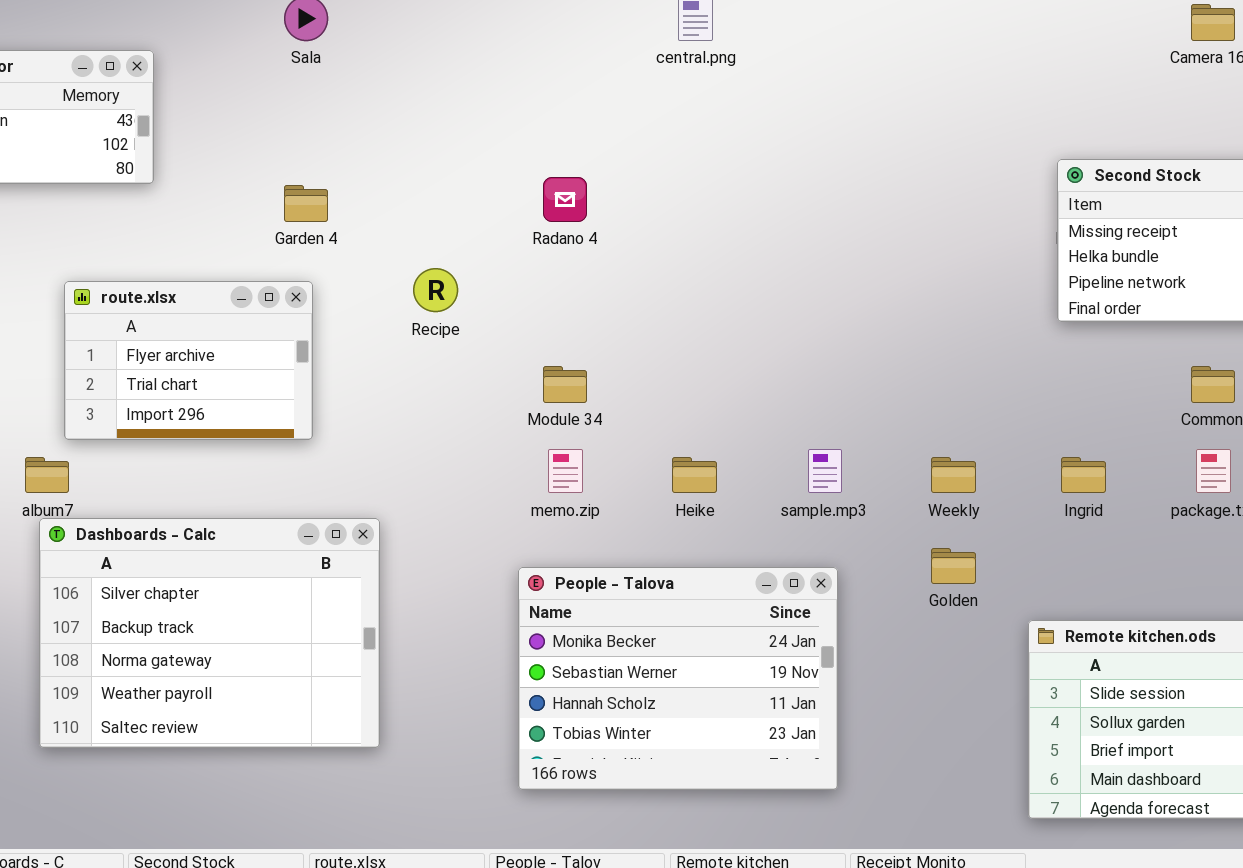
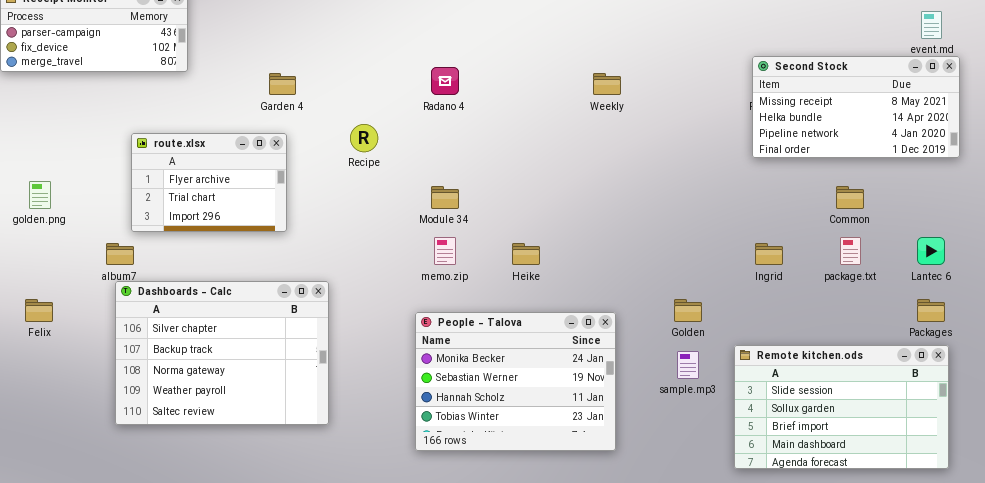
sample.mp3: [808,449,842,493] -> [677,351,699,379], moved
Weekly: [931,457,976,493] -> [593,73,621,95], moved

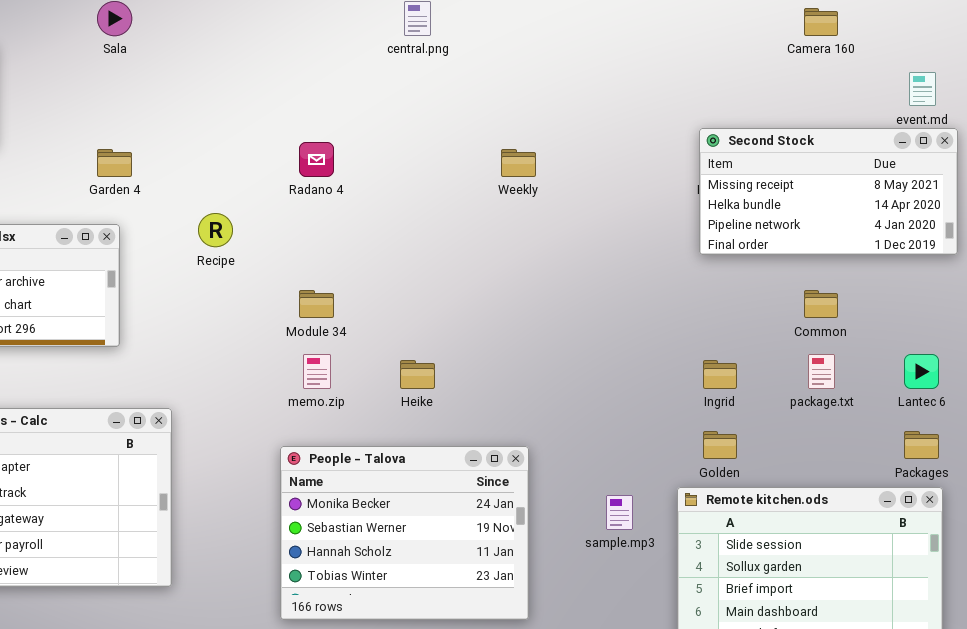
Golden: [674,299,702,322] -> [703,431,737,459], moved

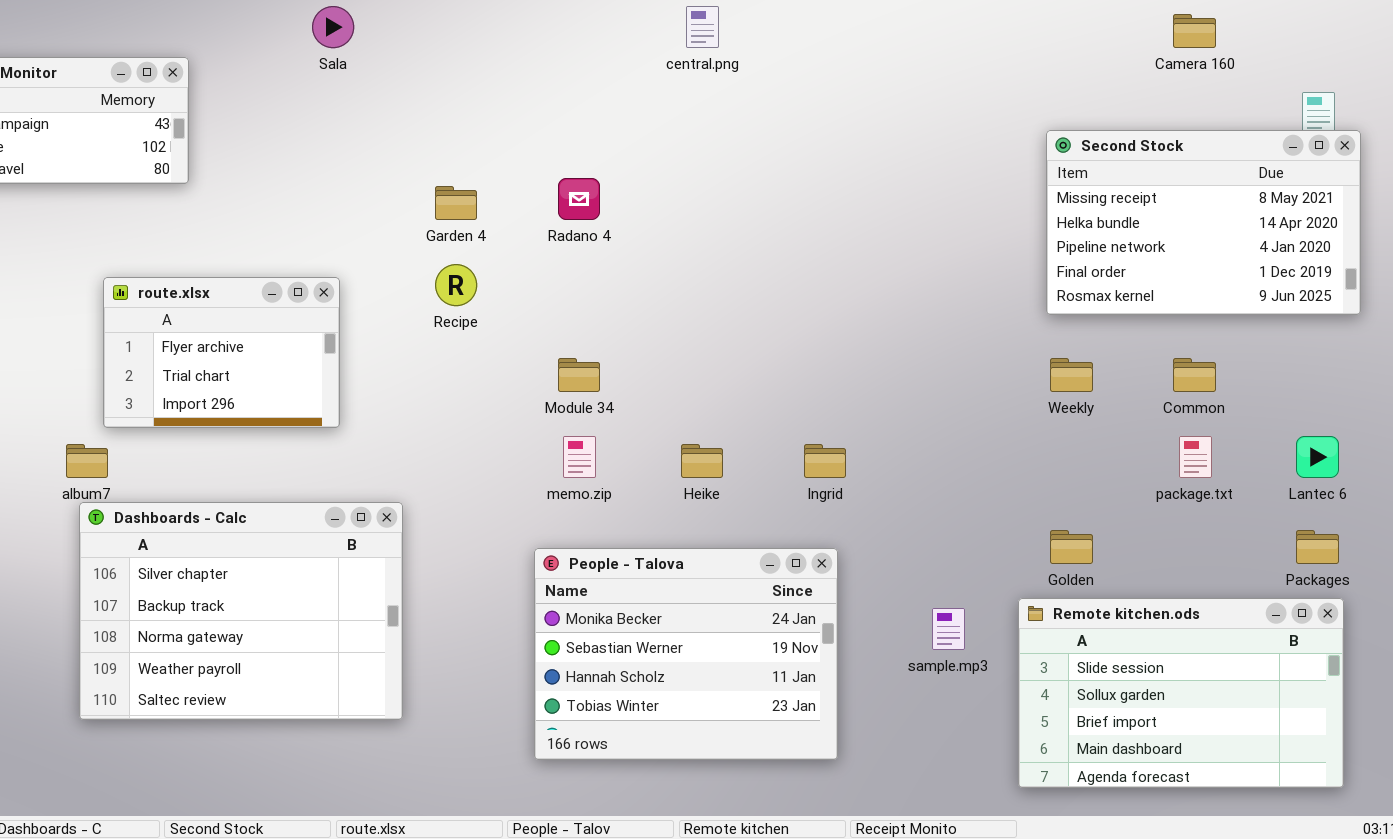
Second Stock: [699,128,958,255] -> [1046,130,1361,315], resized
Garden 4: [97,149,132,177] -> [435,186,477,220], moved
Weekly: [501,149,536,177] -> [1050,358,1093,392], moved
Ingrid: [703,360,737,389] -> [804,444,846,478], moved

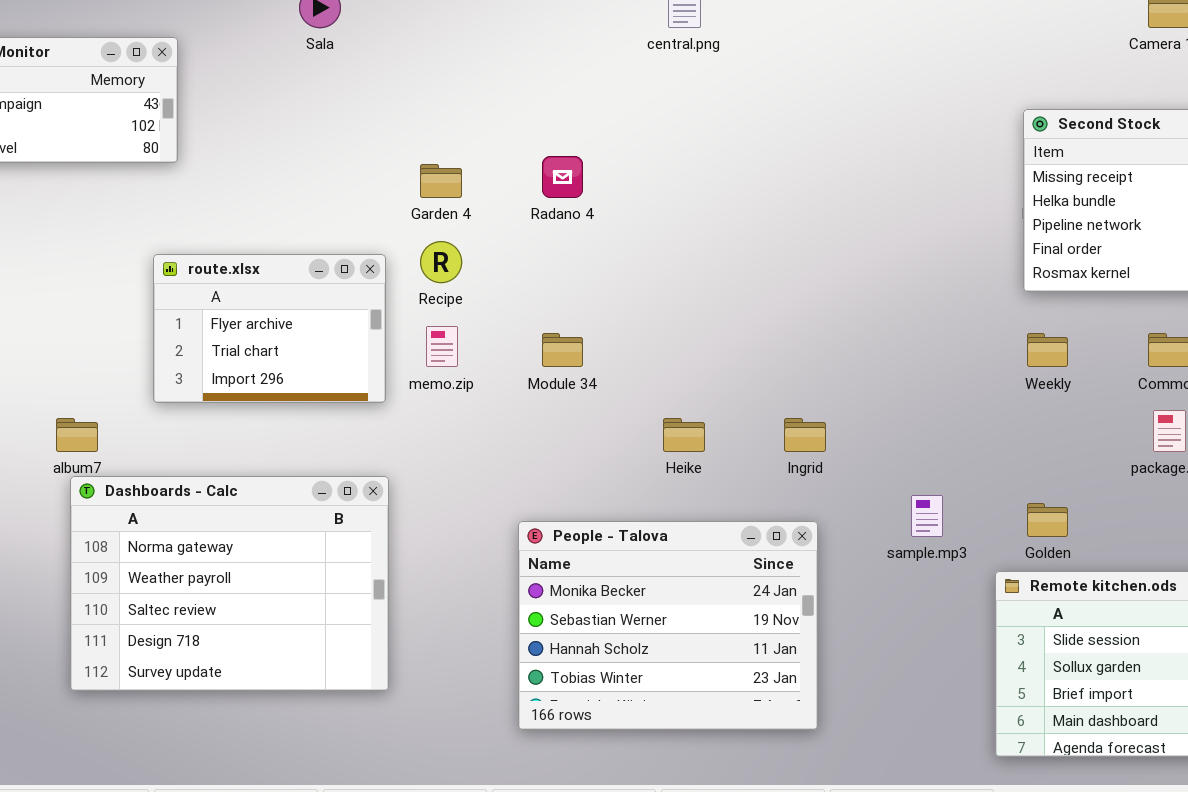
route.xlsx: [103,277,340,428] -> [153,254,386,403], moved
memo.zip: [563,436,596,478] -> [426,326,458,367], moved
Dashboards - Calc: [79,502,403,720] -> [70,476,389,691], scrolled down 2 rows
sample.mp3: [932,608,965,650] -> [911,495,943,537], moved

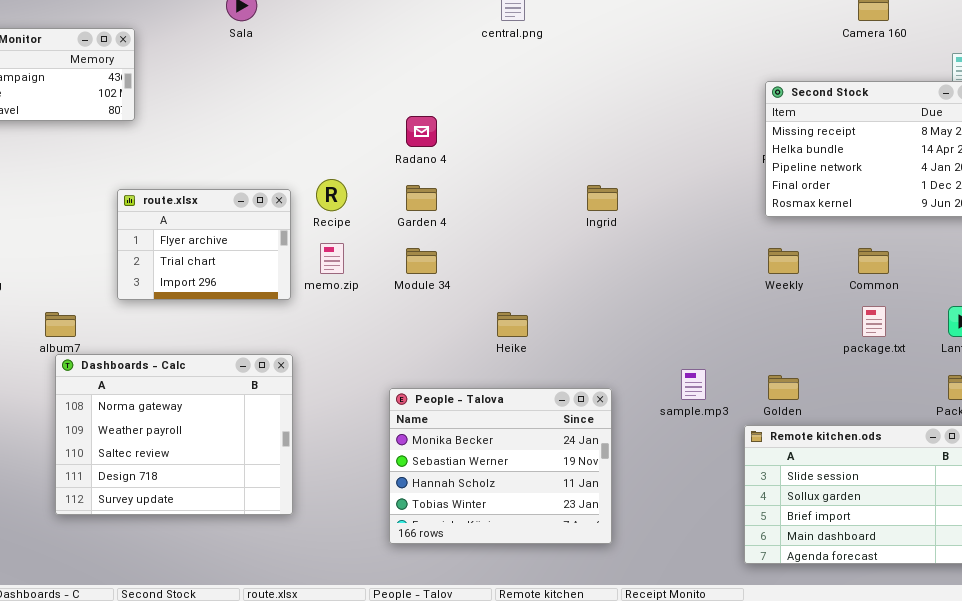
Garden 4: [420,164,462,198] -> [406,185,437,211], moved
Ingrid: [784,418,826,452] -> [587,185,618,211], moved

